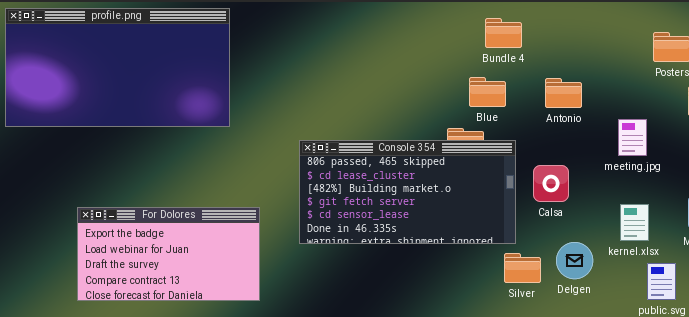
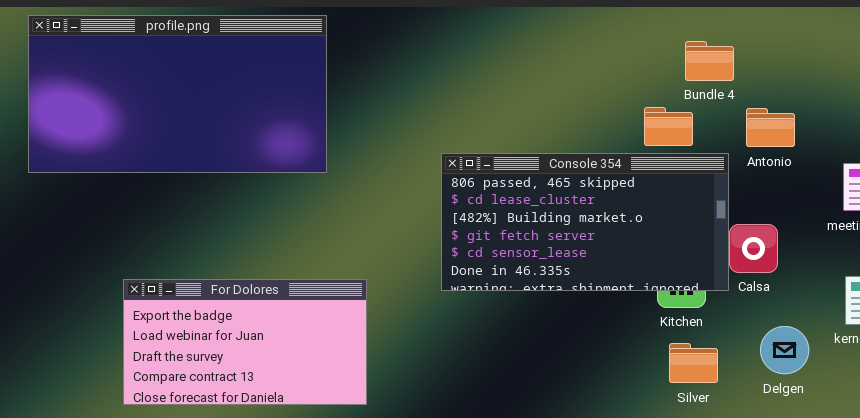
Bundle 4: [485,18,522,48] -> [685,41,734,81], moved
Console 354: [299,140,516,244] -> [441,153,729,291], moved
Silver: [504,253,541,283] -> [669,343,718,383], moved

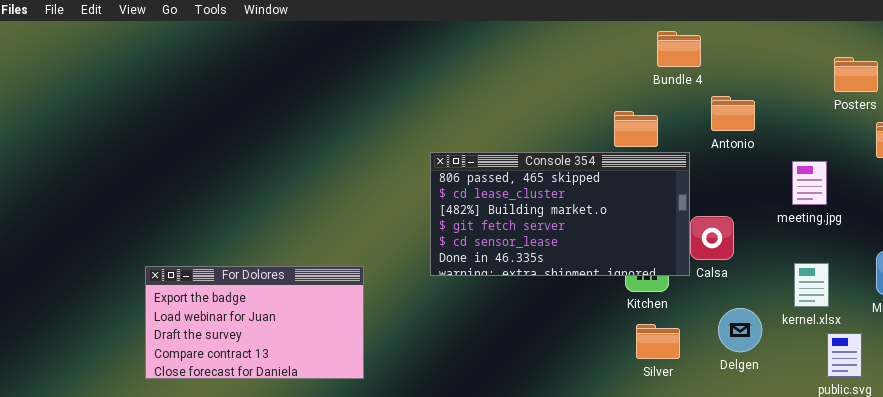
profile.png: [28,15,327,173] -> none, closed
Bundle 4: [685,41,734,81] -> [657,31,701,67], moved
Antonio: [746,108,795,147] -> [711,96,755,131], moved

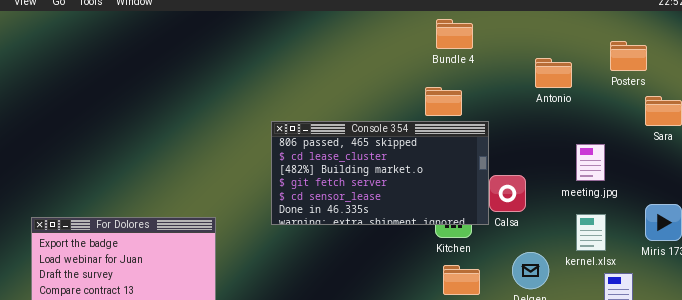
Bundle 4: [657,31,701,67] -> [436,19,473,49], moved
Antonio: [711,96,755,131] -> [535,58,572,88], moved
meeting.jpg: [792,161,827,205] -> [576,144,605,181], moved

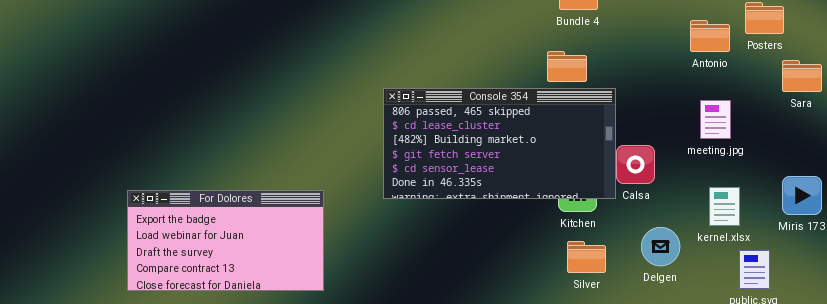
Antonio: [535,58,572,88] -> [690,20,730,52], moved
meeting.jpg: [576,144,605,181] -> [700,100,731,139], moved

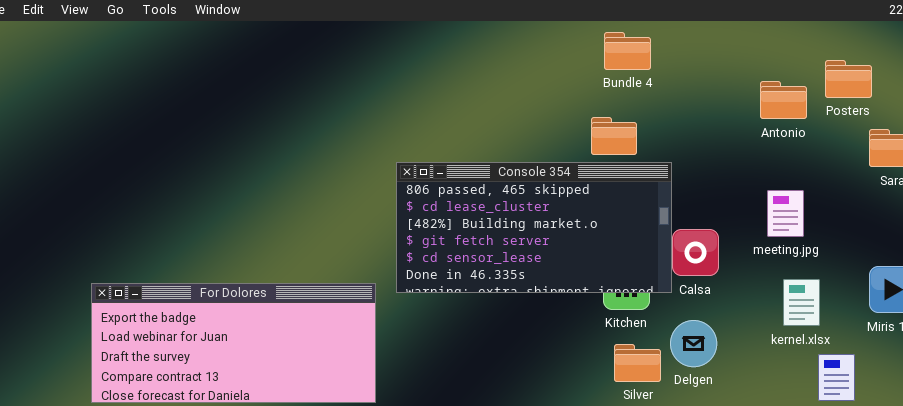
meeting.jpg: [700,100,731,139] -> [767,190,804,237], moved
For Dolores: [127,190,324,291] -> [91,283,376,403], resized
Delgen: [641,227,680,266] -> [670,320,717,367], moved

